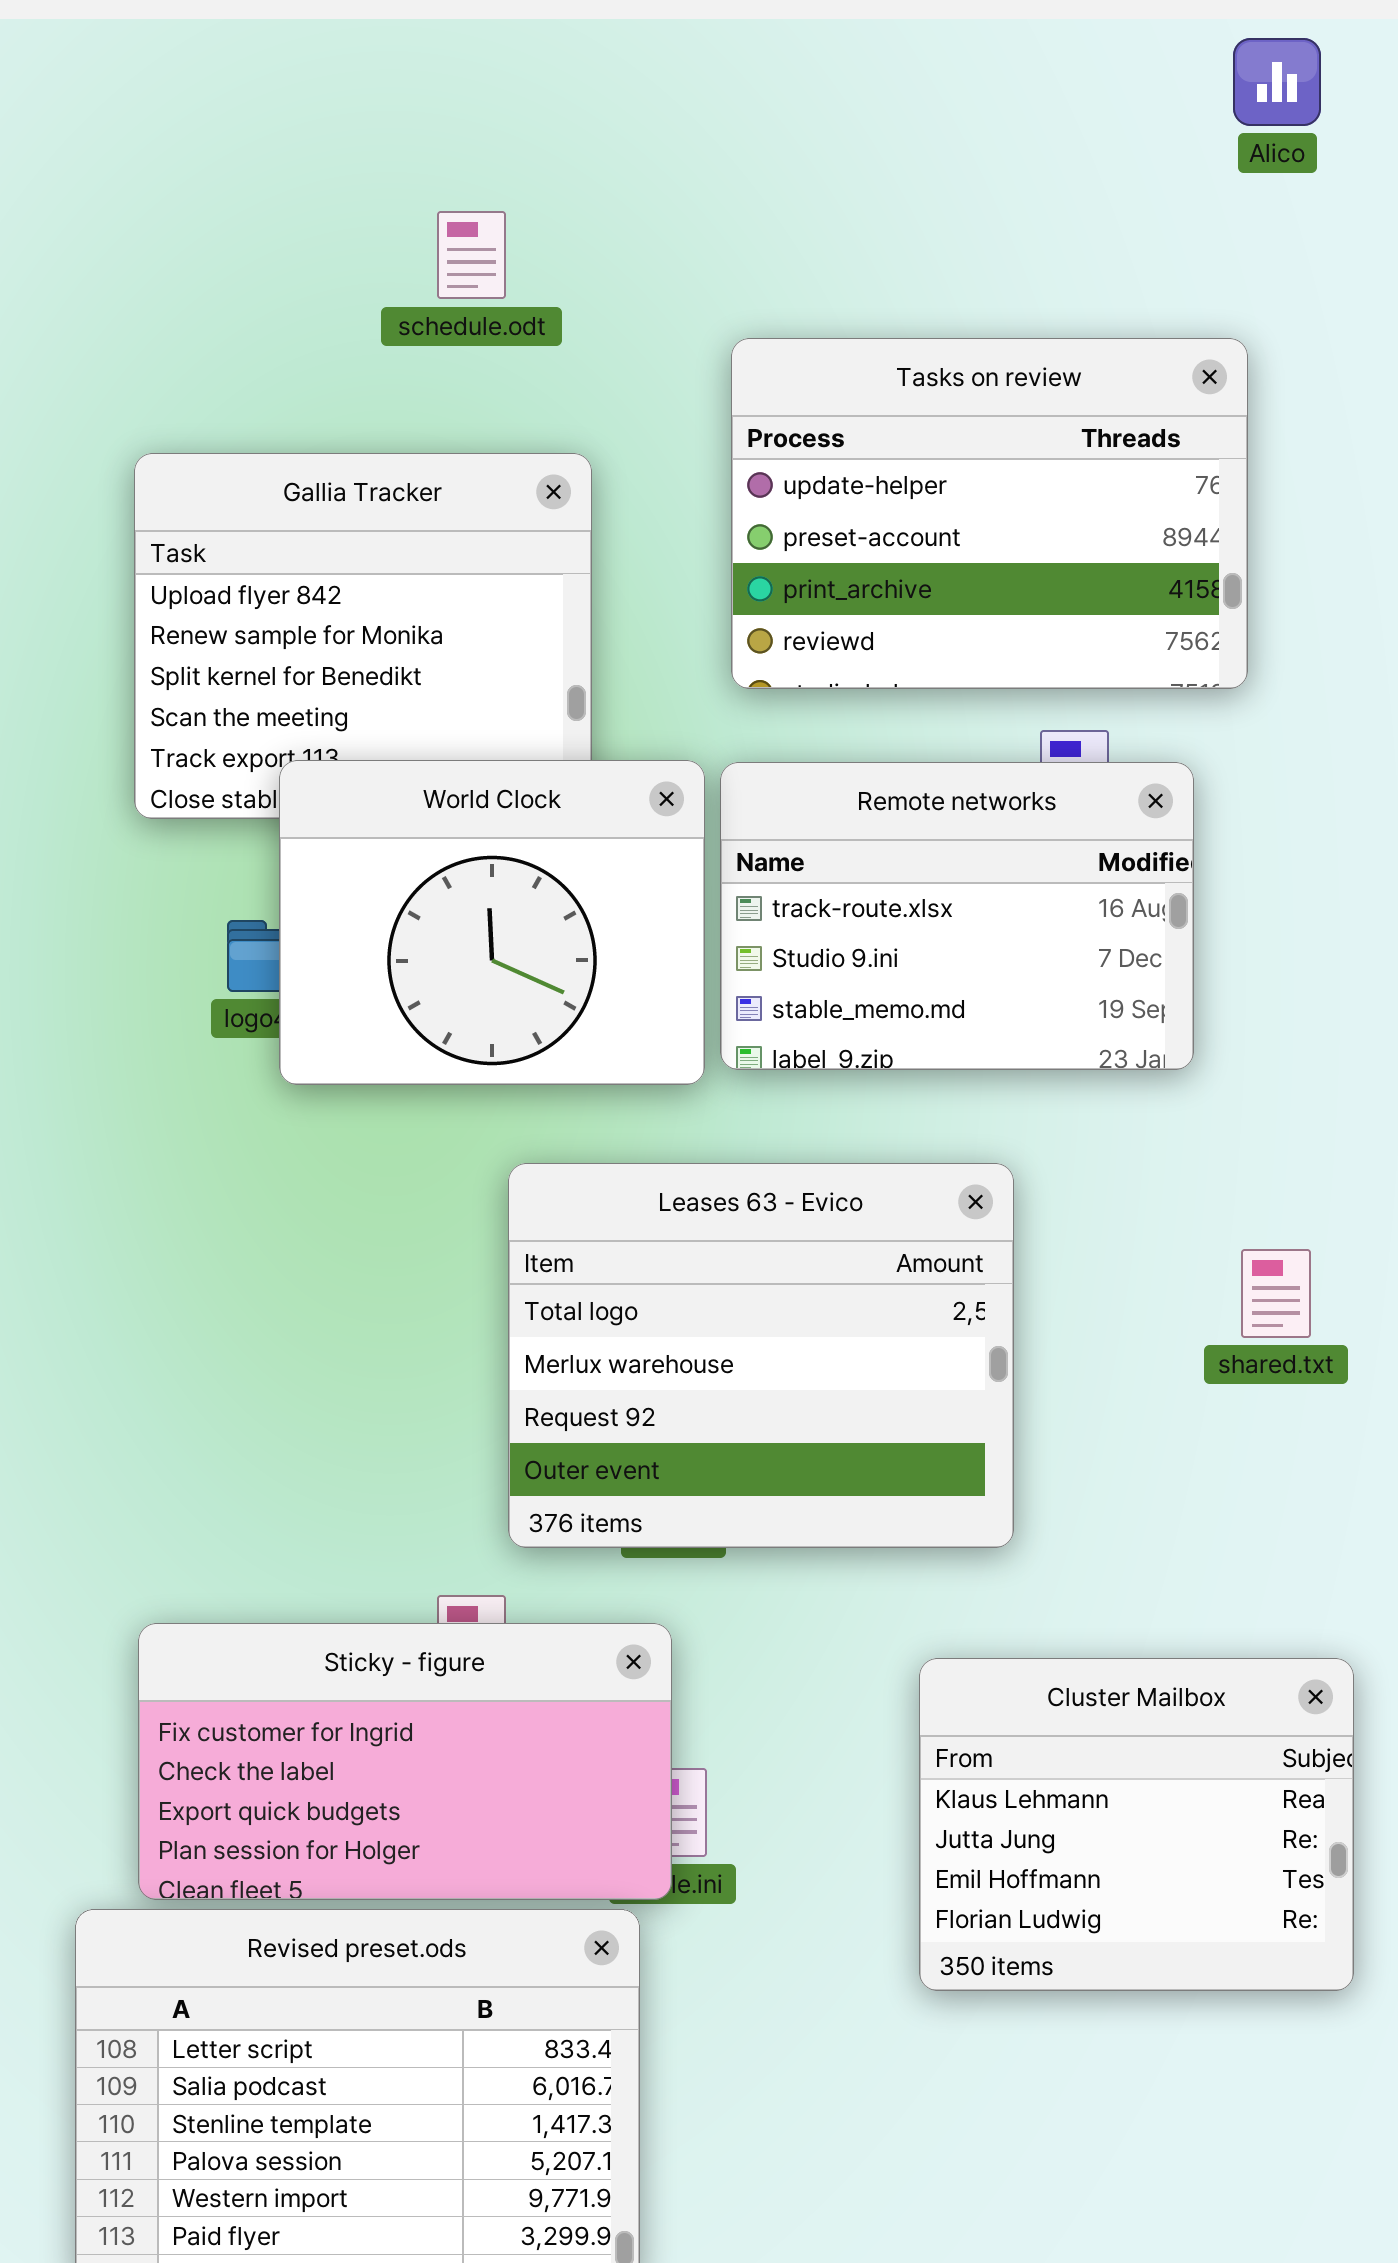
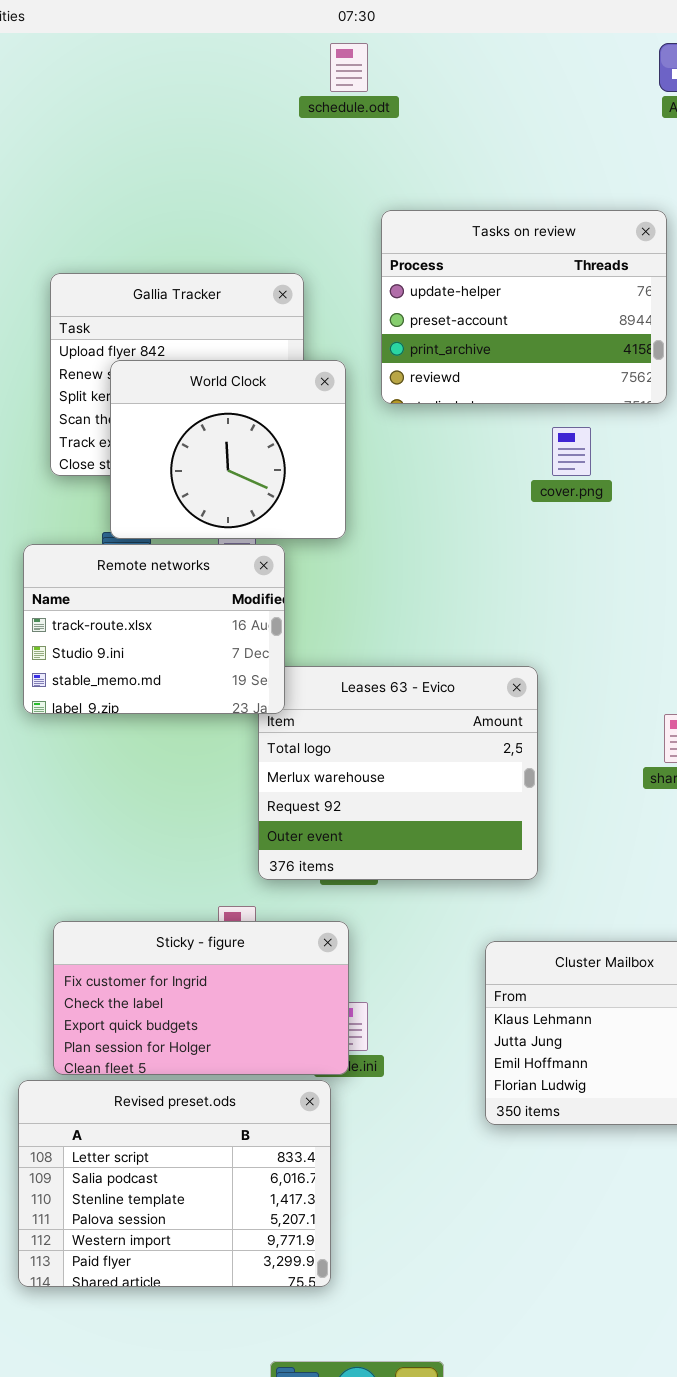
schedule.odt: [437,211,506,299] -> [330,43,368,92], moved
World Clock: [279,760,705,1085] -> [110,360,346,539], moved
Remote networks: [720,762,1194,1070] -> [23,544,285,714], moved

